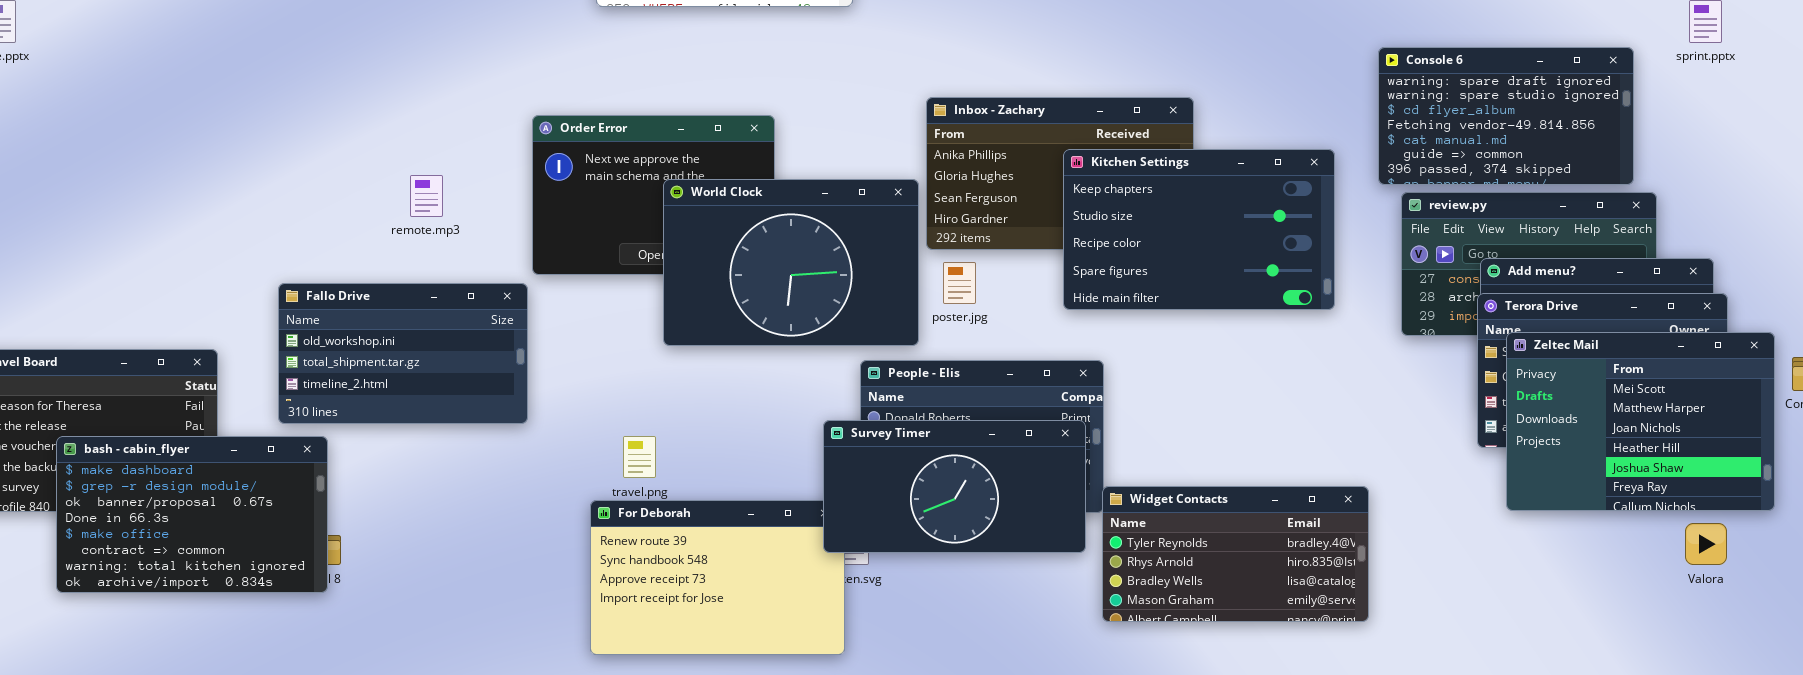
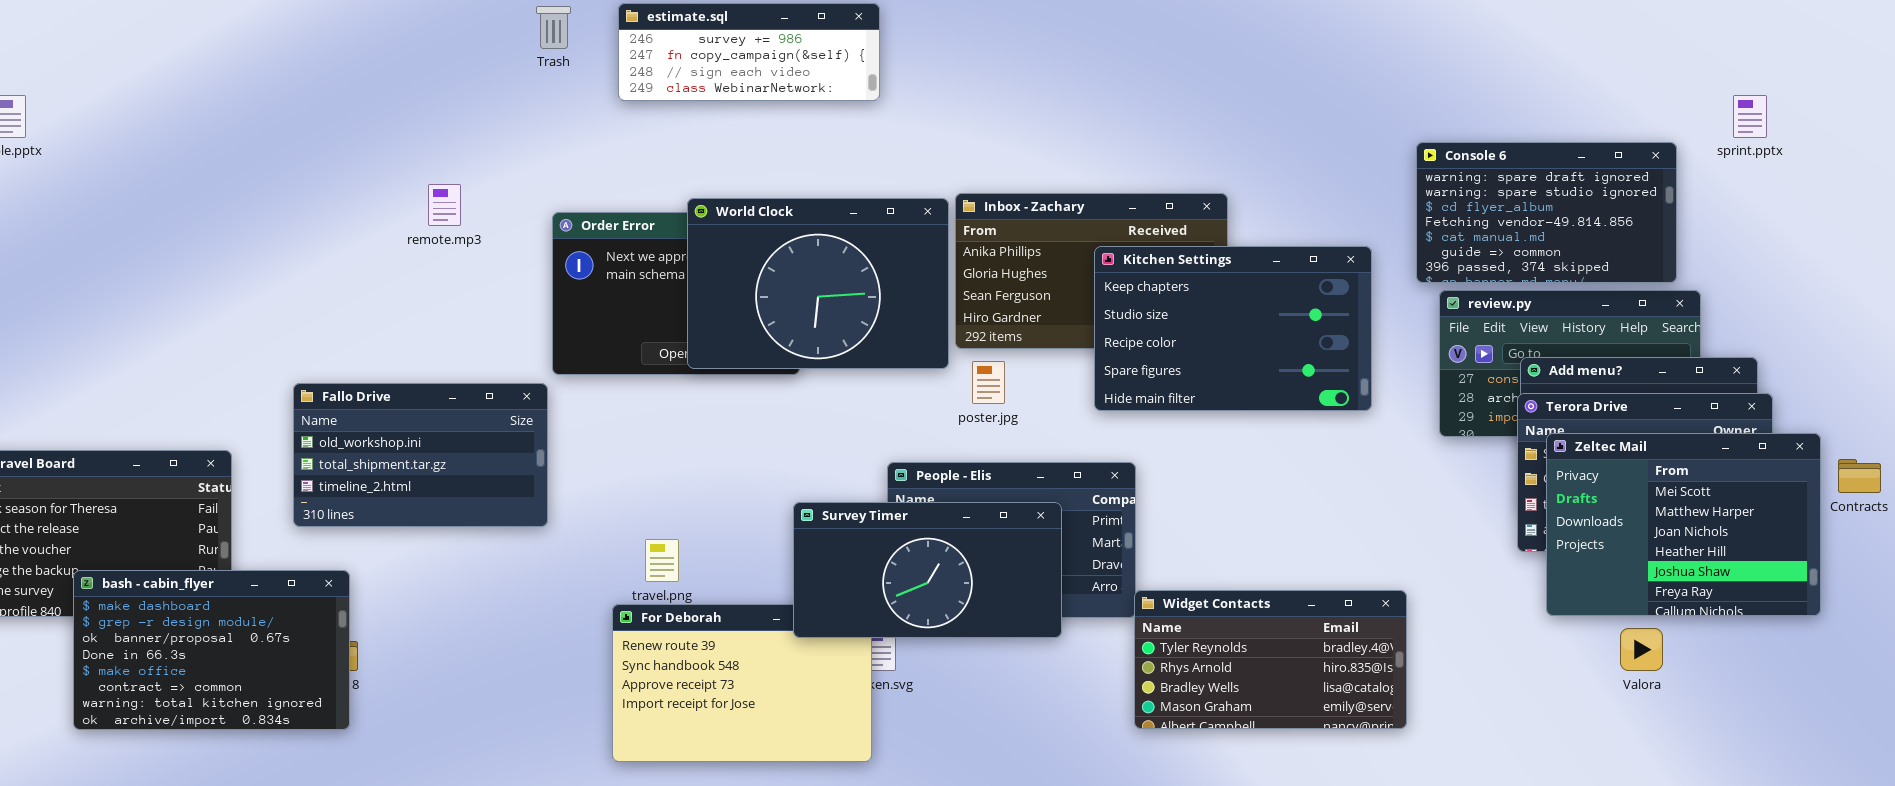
remote.mp3: [410,175,443,217] -> [428,184,461,226], moved
World Clock: [663,179,919,346] -> [687,198,949,369], moved
Survey Timer: [823,420,1086,553] -> [793,502,1062,638], moved
bash - cabin_flyer: [56,436,328,593] -> [73,570,350,730], moved
Valora: [1685,523,1727,565] -> [1620,628,1663,671], moved

